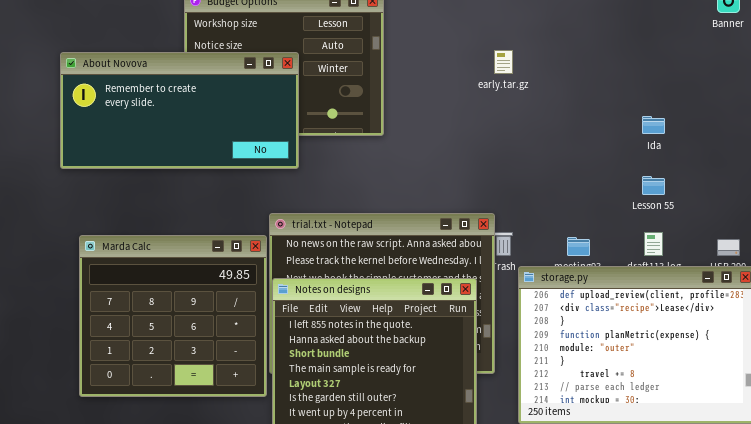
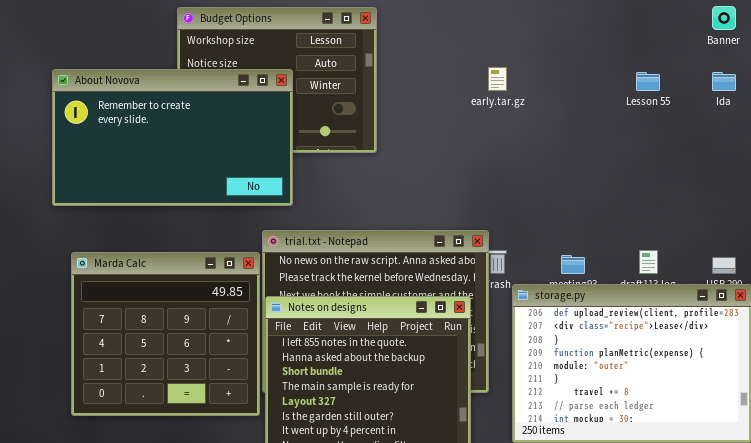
About Novova: [60,52,299,169] -> [52,69,293,206], resized
Ida: [642,116,665,134] -> [712,72,736,91], moved
Lesson 55: [642,176,665,195] -> [636,72,660,91], moved

